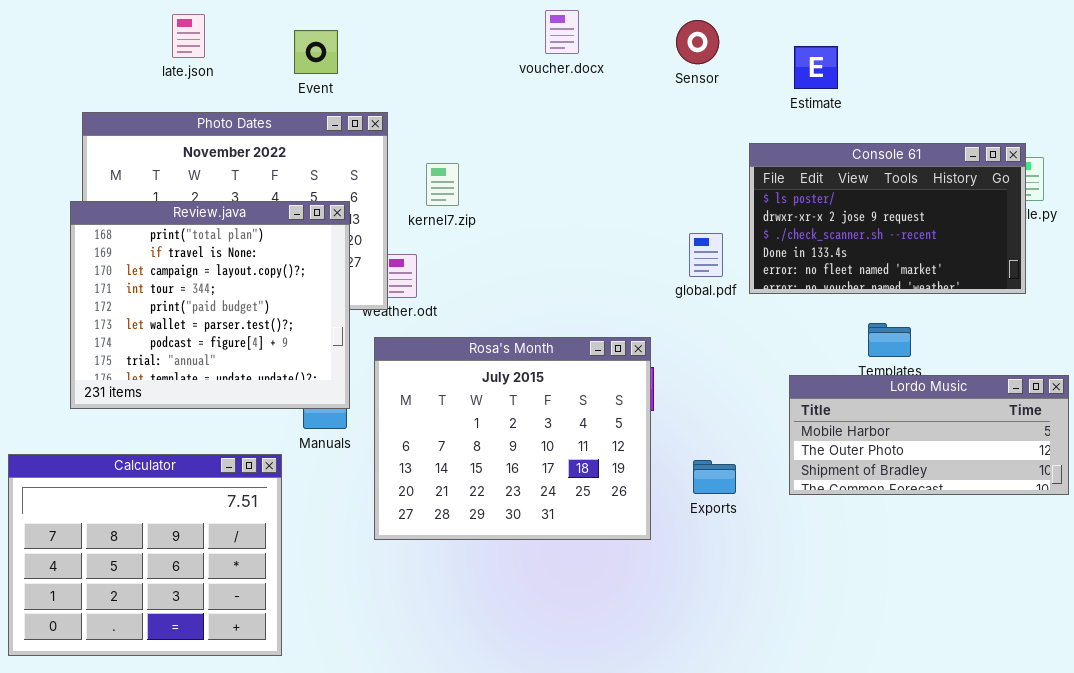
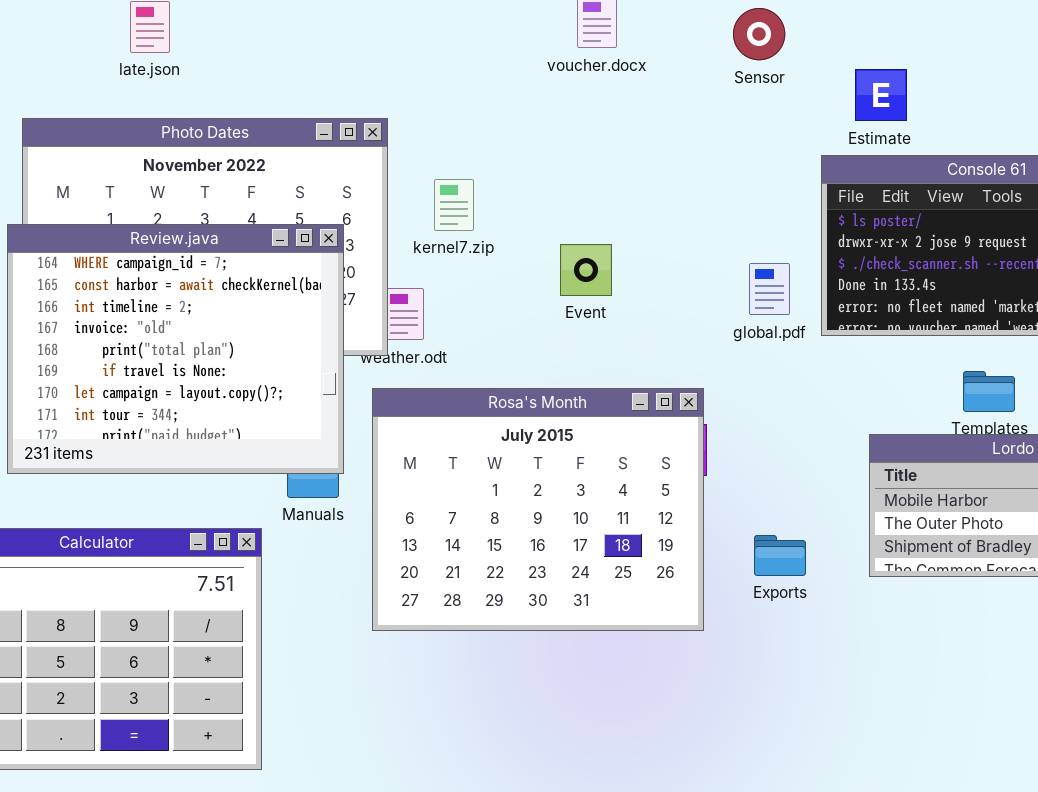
Event: [294,30,338,74] -> [560,244,612,296], moved
Estimate: [794,46,838,89] -> [855,69,907,121], moved
Review.java: [70,201,350,409] -> [7,224,344,474], scrolled up 4 rows

